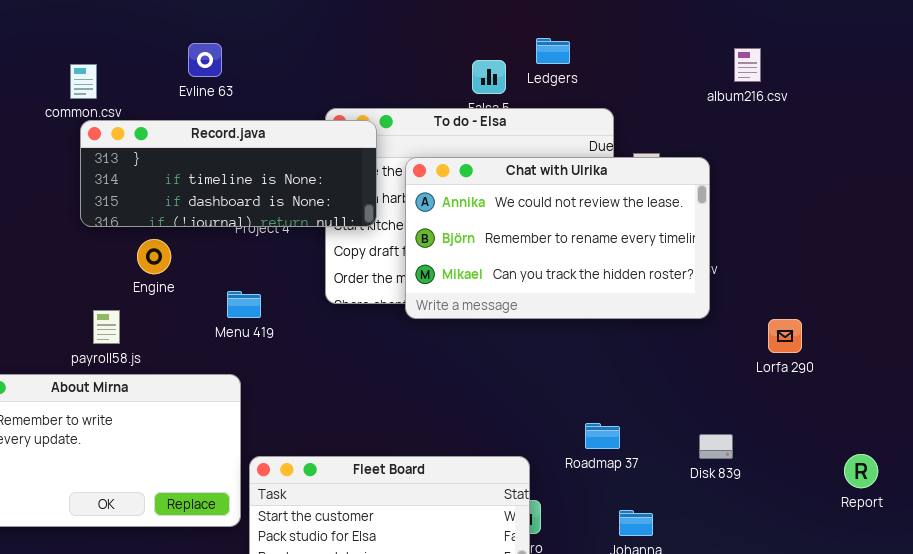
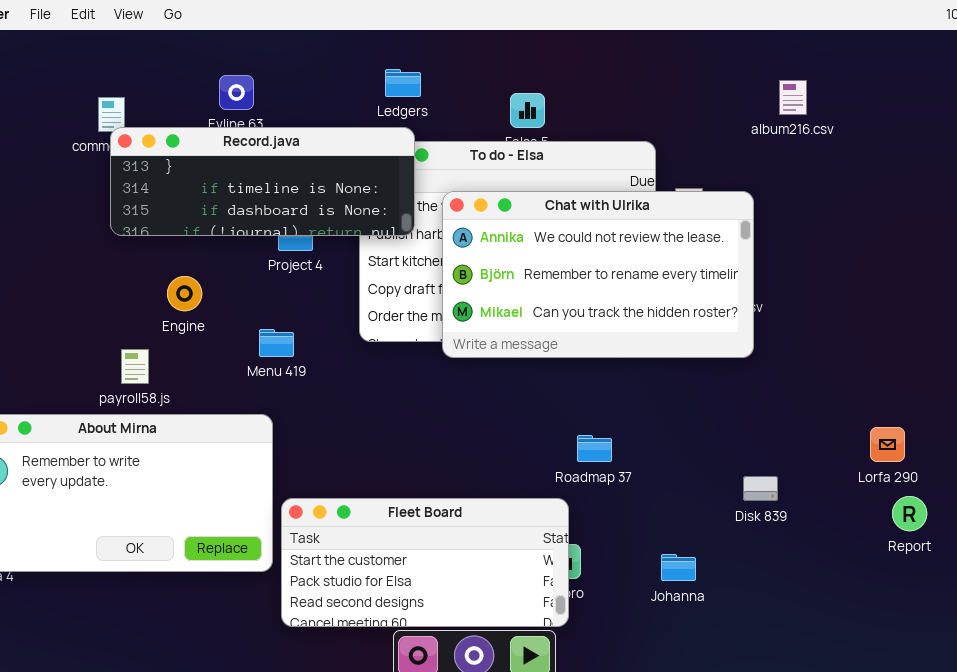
Ledgers: [536,38,570,64] -> [385,69,421,97], moved
Record.java: [80,120,377,227] -> [110,127,415,236], moved
Lorfa 290: [768,319,802,353] -> [870,427,905,462], moved
Roadmap 37: [585,423,620,449] -> [577,435,612,462], moved

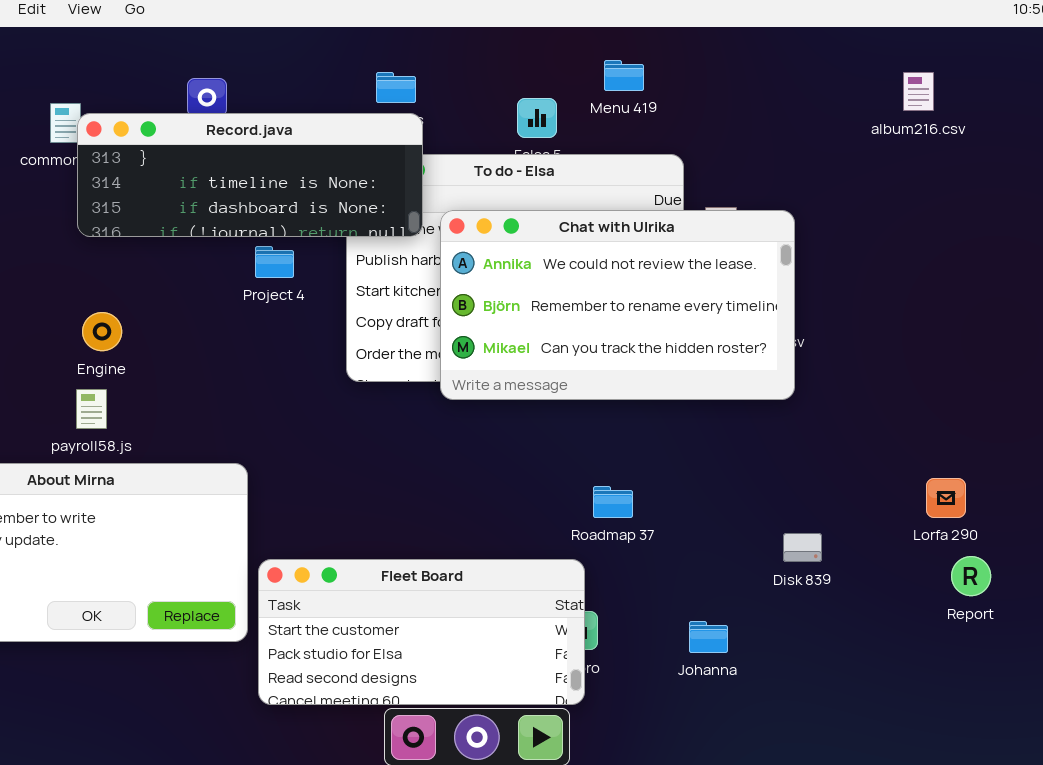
album216.csv: [779,80,807,115] -> [903,72,934,111], moved
Record.java: [110,127,415,236] -> [77,113,423,237], moved
Engine: [167,276,202,311] -> [82,312,122,351], moved
Menu 419: [259,329,294,357] -> [604,60,644,91], moved

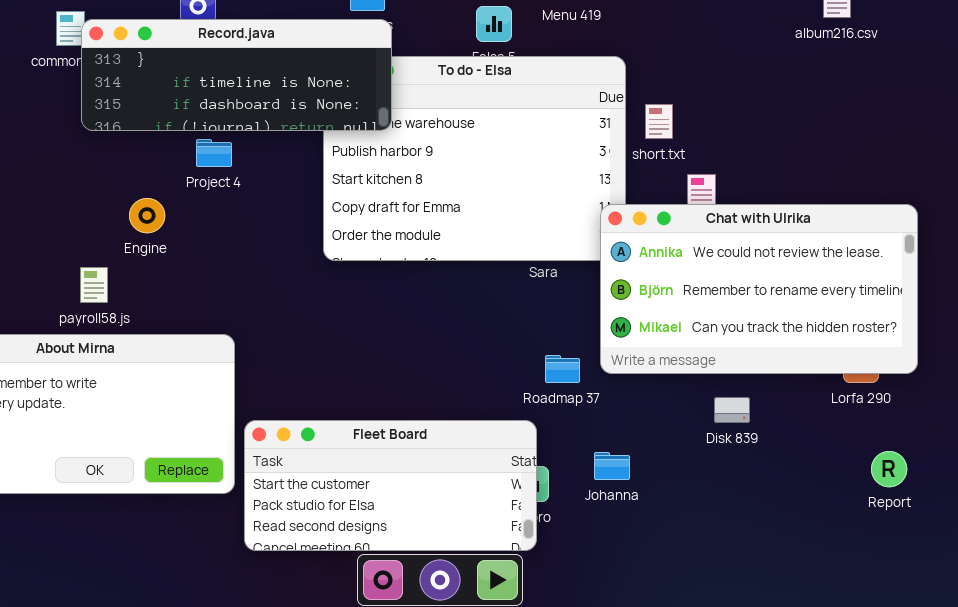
Chat with Ulrika: [440,210,795,400] -> [600,204,918,374], moved
Project 4: [255,246,294,278] -> [196,139,232,167], moved
Engine: [82,312,122,351] -> [129,198,165,233], moved
Report: [951,556,991,596] -> [871,451,907,487], moved
Johanna: [689,621,728,653] -> [594,452,630,480], moved

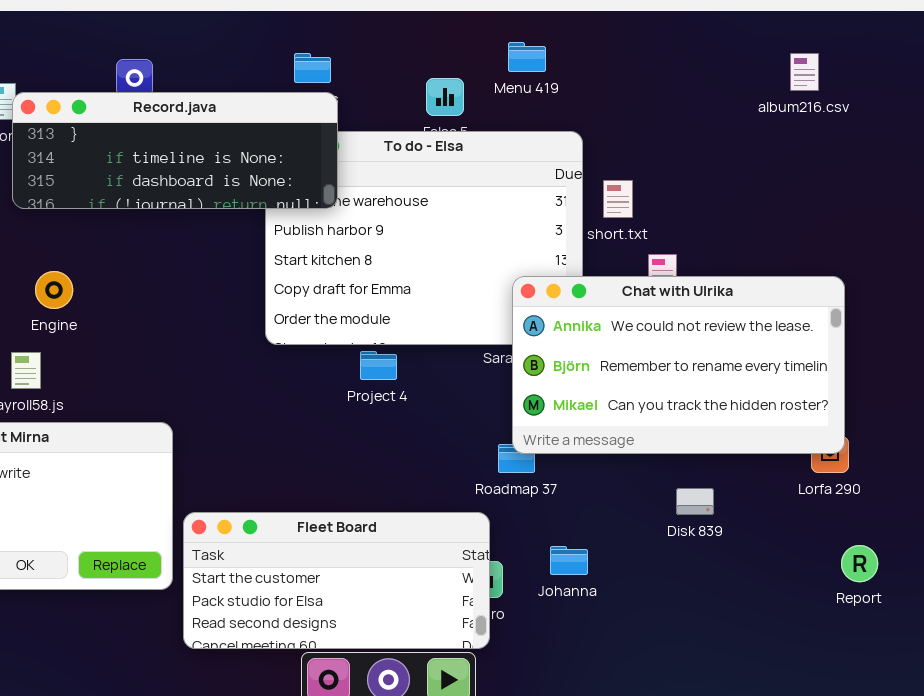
Project 4: [196,139,232,167] -> [360,351,397,380], moved
Engine: [129,198,165,233] -> [35,271,73,309], moved
Chat with Ulrika: [600,204,918,374] -> [512,276,845,454], moved

